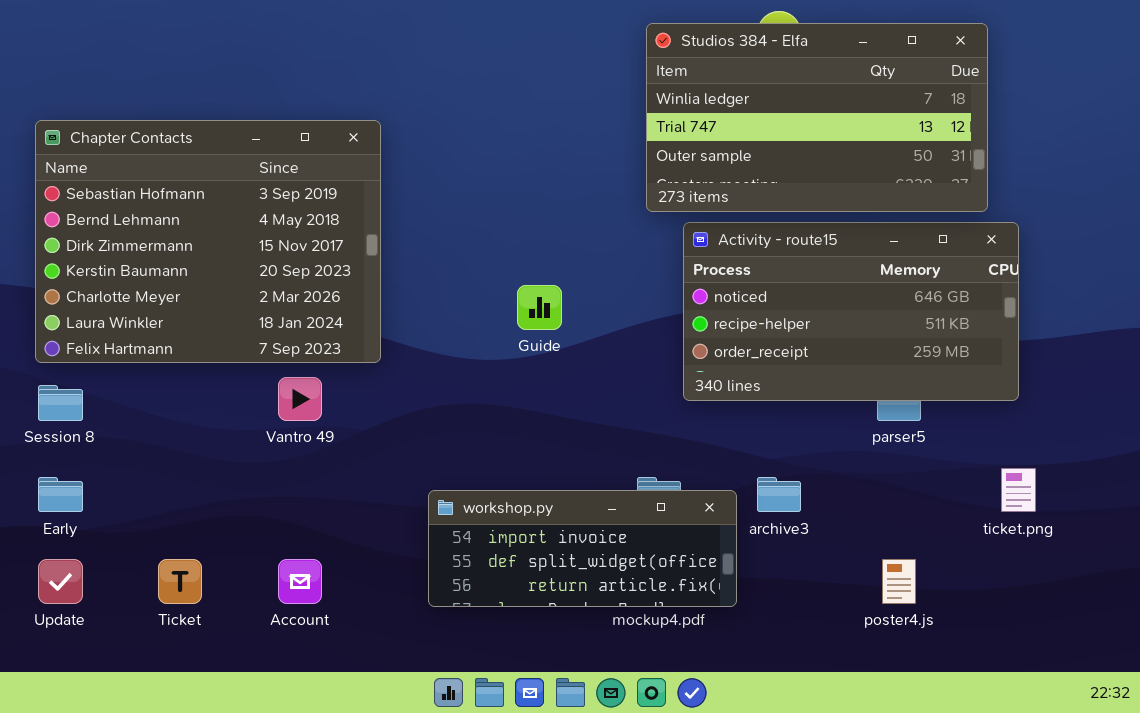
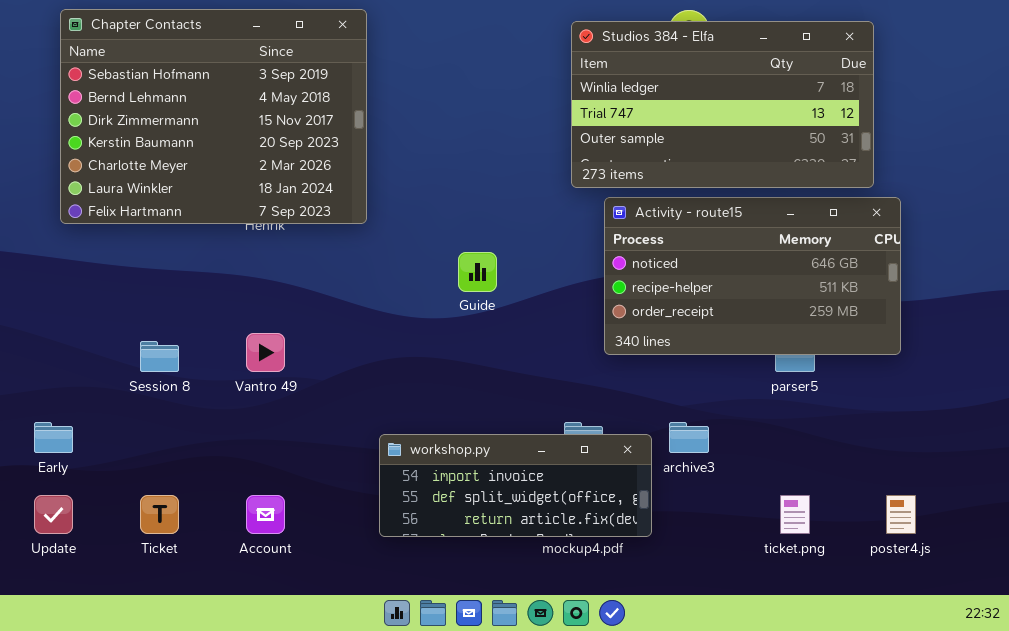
Chapter Contacts: [35,120,381,363] -> [60,9,367,224], moved
Session 8: [38,385,83,421] -> [140,341,179,372], moved
ticket.png: [1001,468,1036,512] -> [780,495,810,534], moved
poster4.js: [882,559,916,604] -> [886,495,916,534], moved

